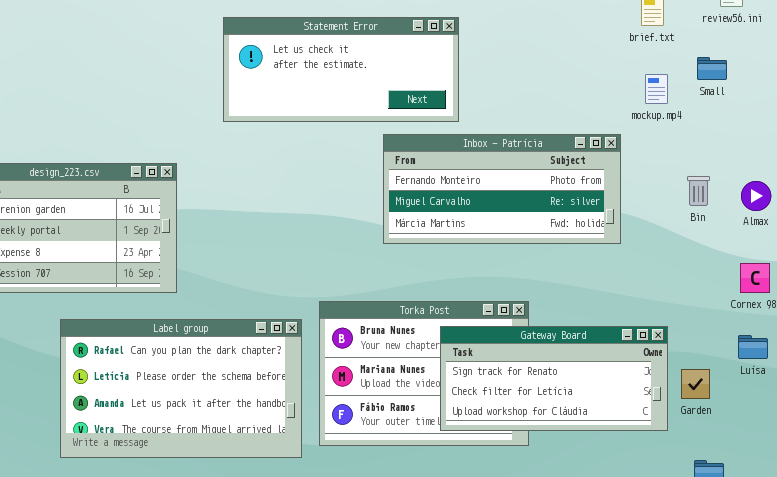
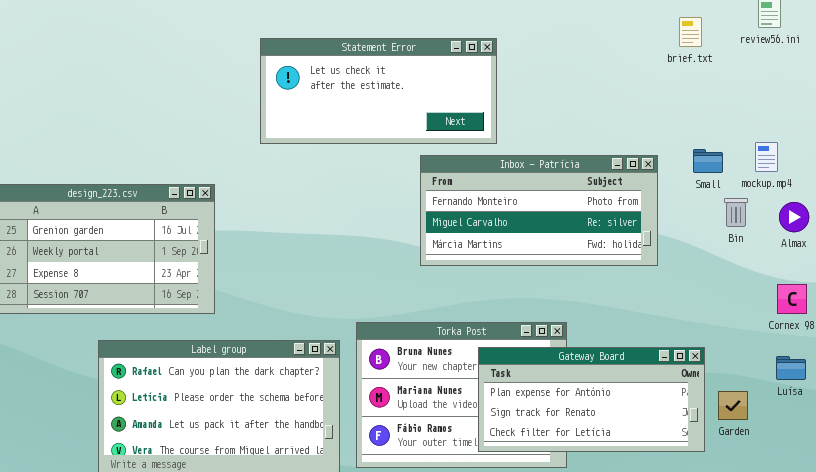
Small: [697,57,727,80] -> [693,149,723,173], moved
mockup.mp4: [645,74,668,104] -> [755,142,778,172], moved
Gateway Board: [440,326,668,431] -> [478,347,705,452], scrolled up 1 row

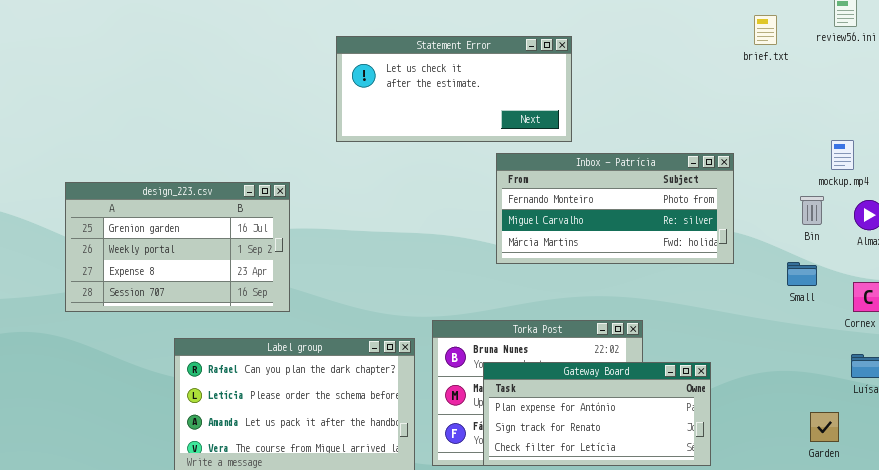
Small: [693,149,723,173] -> [787,262,817,286], moved
Gateway Board: [478,347,705,452] -> [483,362,711,466], moved
Garden: [718,391,748,420] -> [810,412,839,442], moved

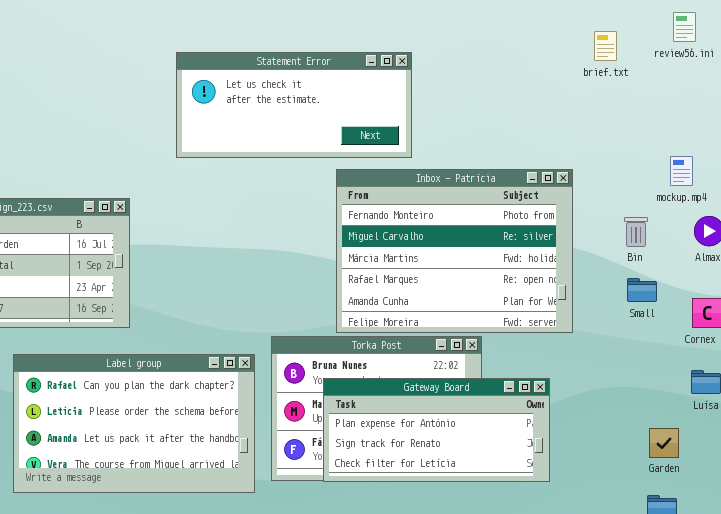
Inbox - Patrícia: [496,153,734,264] -> [336,169,573,333], resized
Bin: [800,196,824,225] -> [624,217,648,247], moved

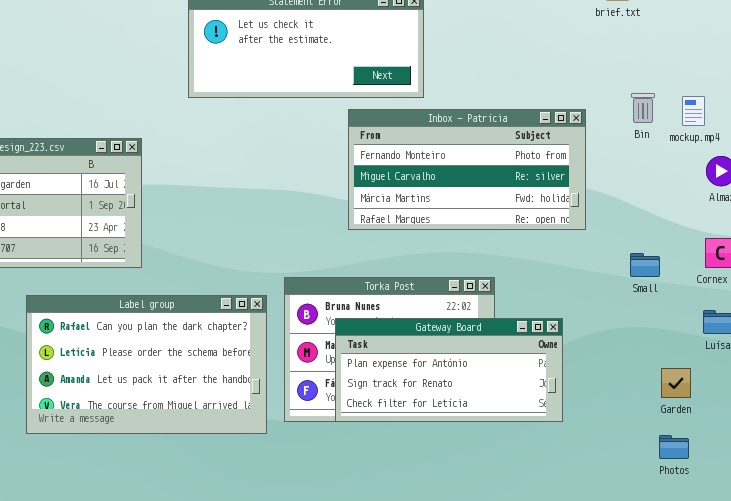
Inbox - Patrícia: [336,169,573,333] -> [348,109,586,230], resized
Bin: [624,217,648,247] -> [631,93,655,123], moved
Small: [627,278,657,302] -> [630,253,660,277], moved

